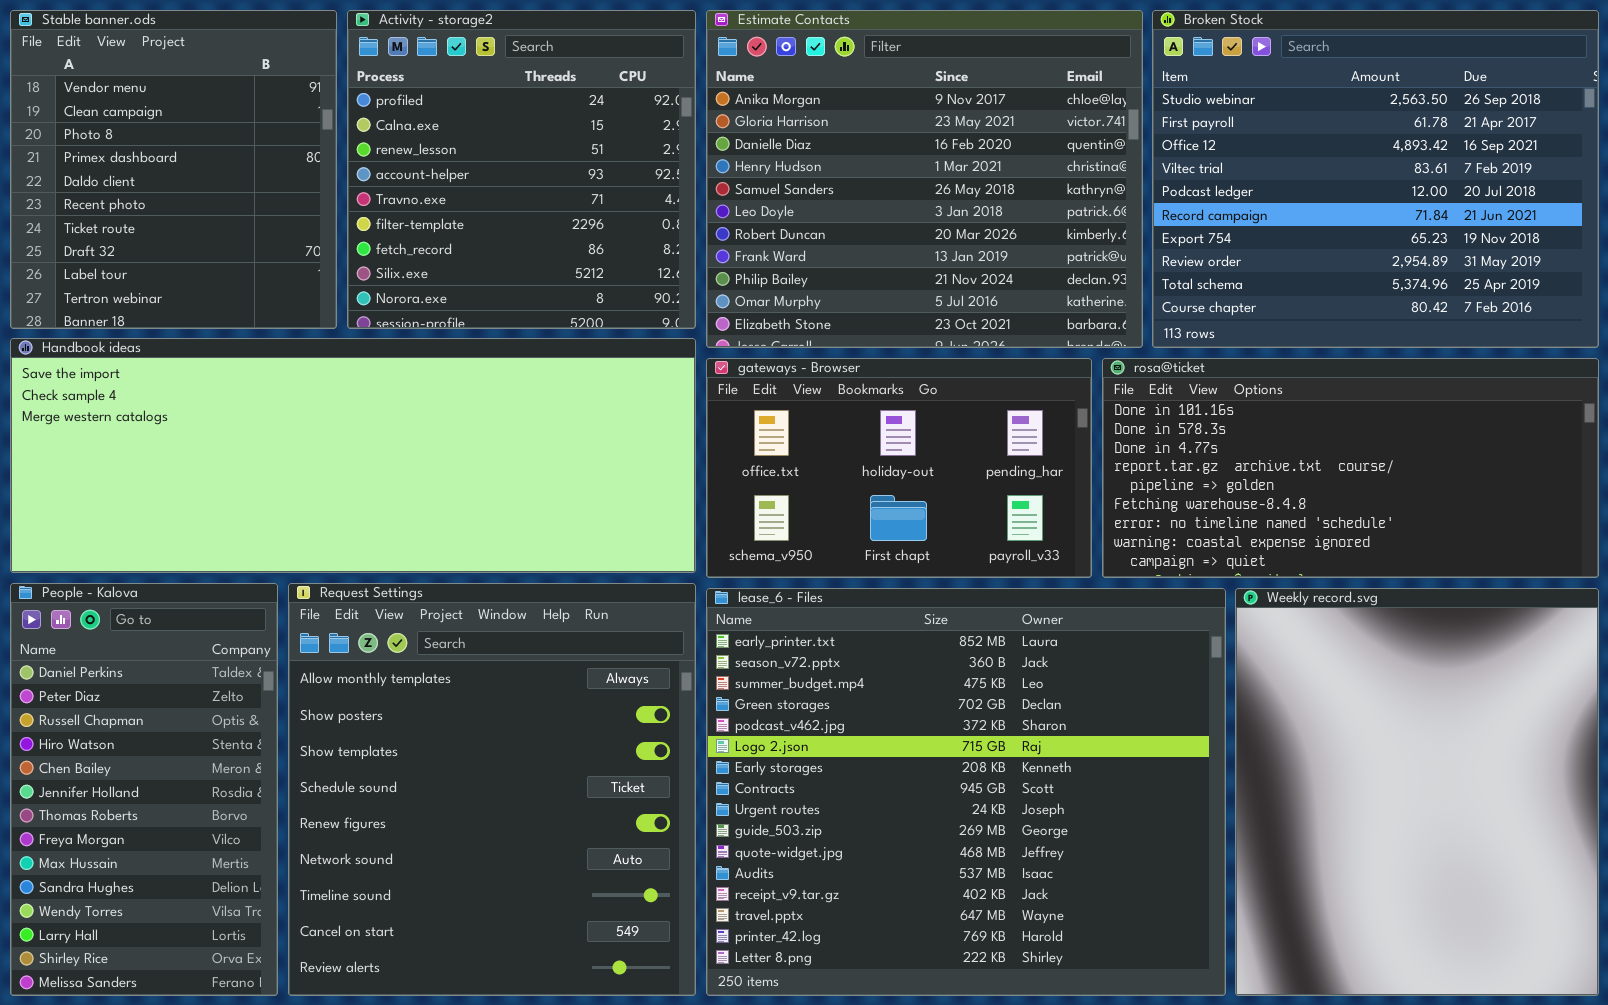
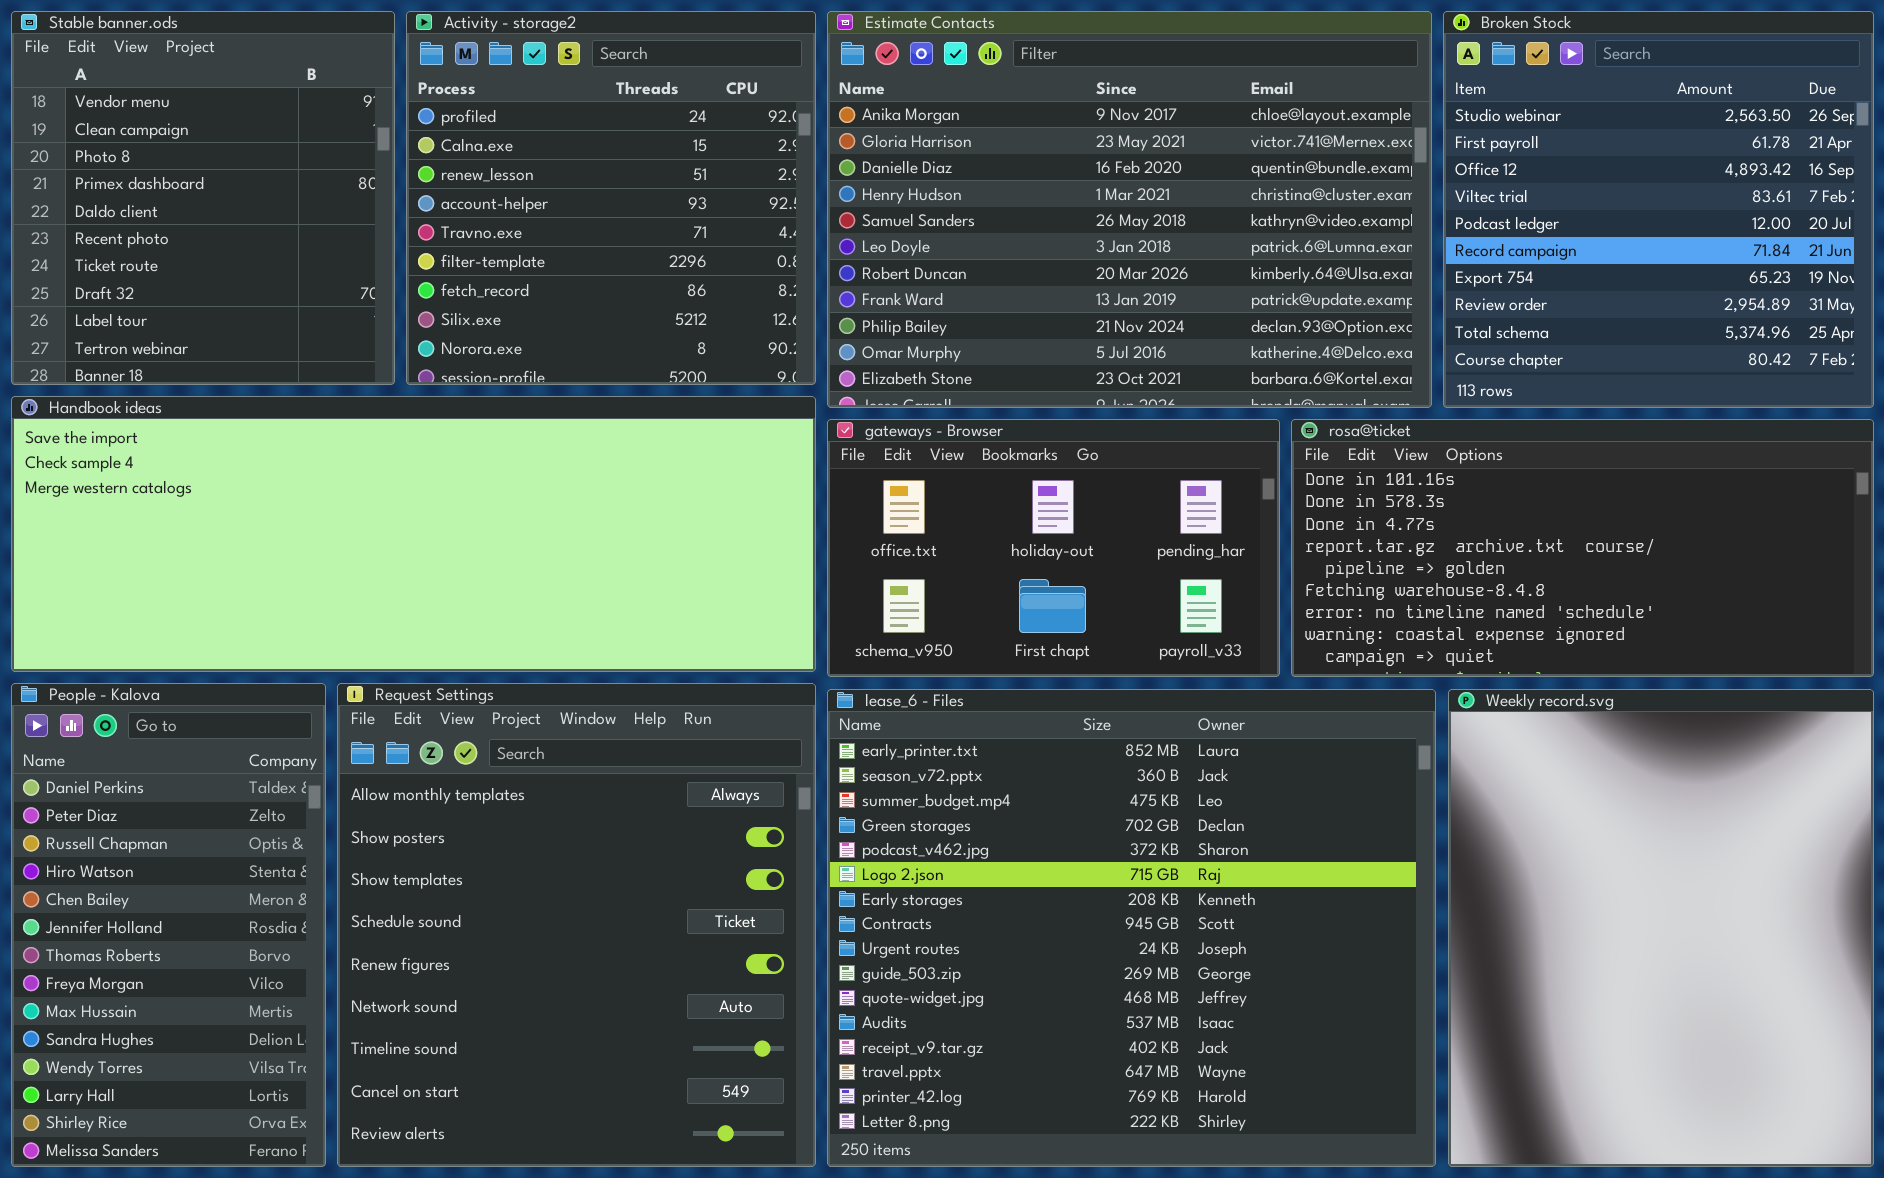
Estimate Contacts: [706,10,1143,348] -> [827,11,1432,408], resized
Broken Stock: [1152,10,1599,348] -> [1443,11,1874,408], resized

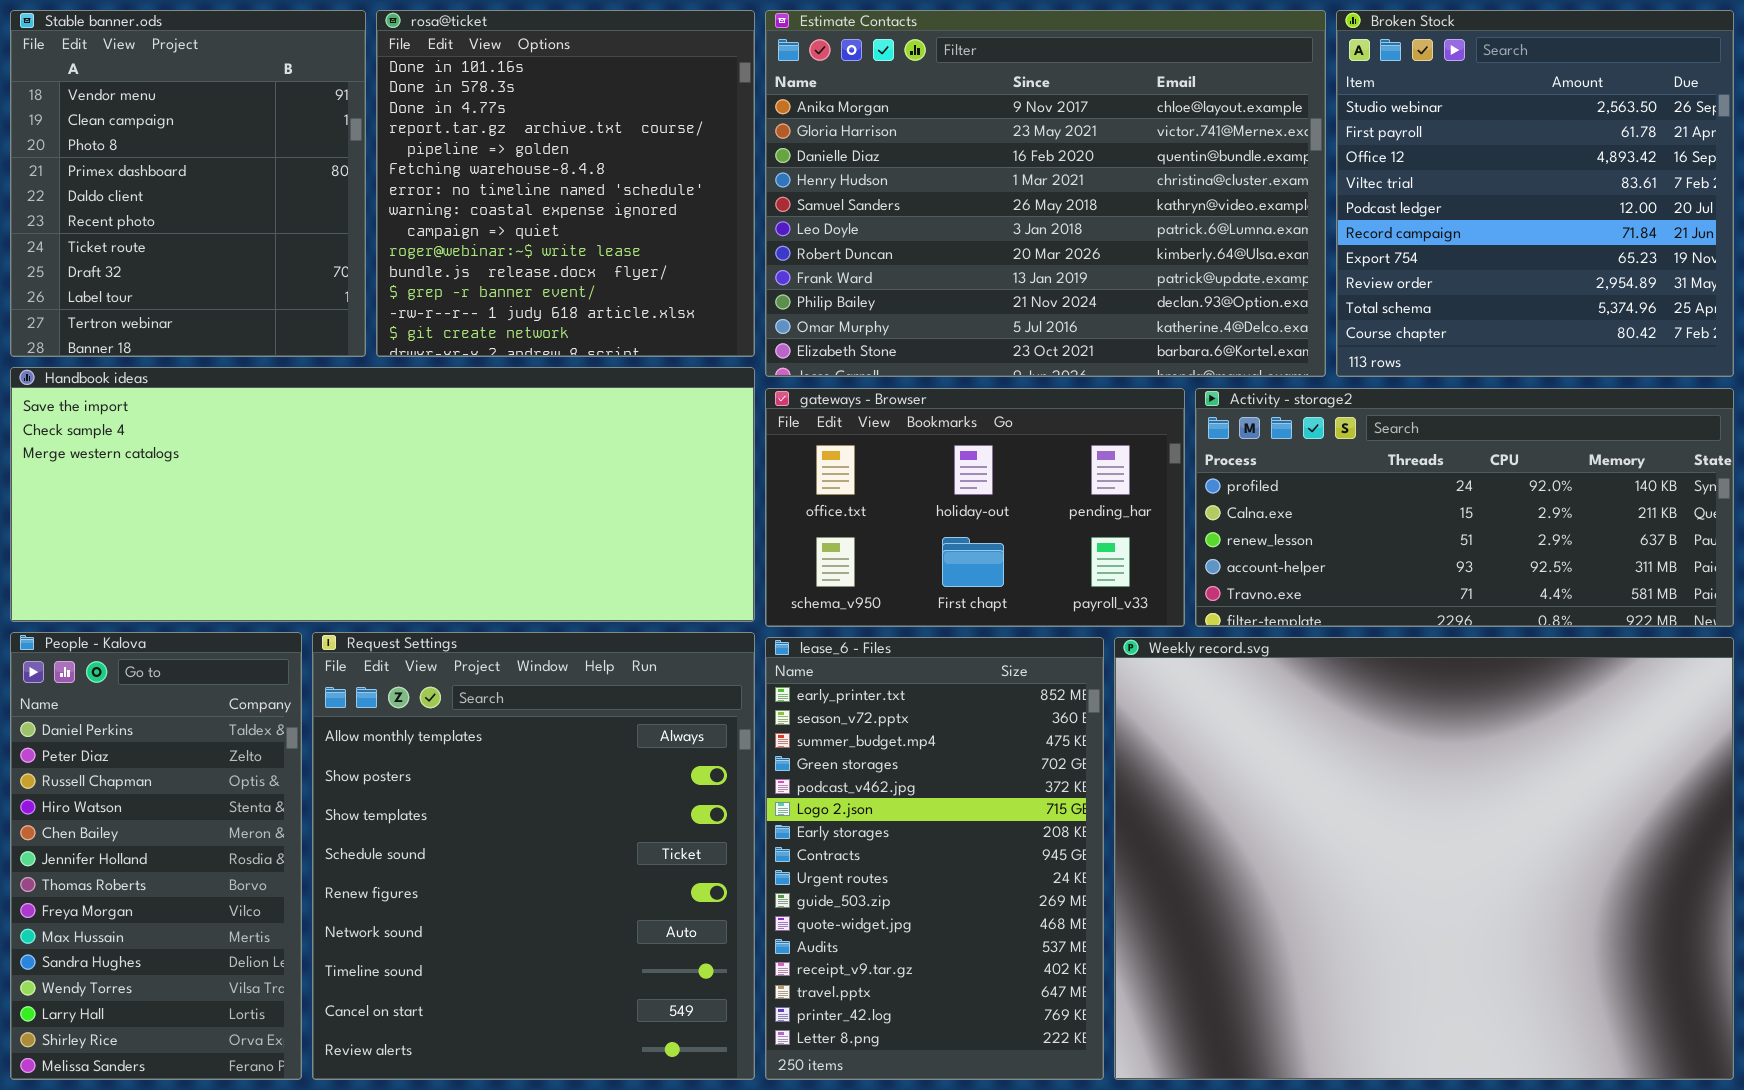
Activity - storage2: [406,11,816,385] -> [1195,388,1734,627], moved, resized
rosa@ticket: [1291,419,1874,677] -> [376,10,755,357], moved, resized
lease_6 - Files: [827,689,1436,1167] -> [765,637,1104,1080], resized
Weekly record.svg: [1448,689,1874,1167] -> [1114,637,1734,1080], resized

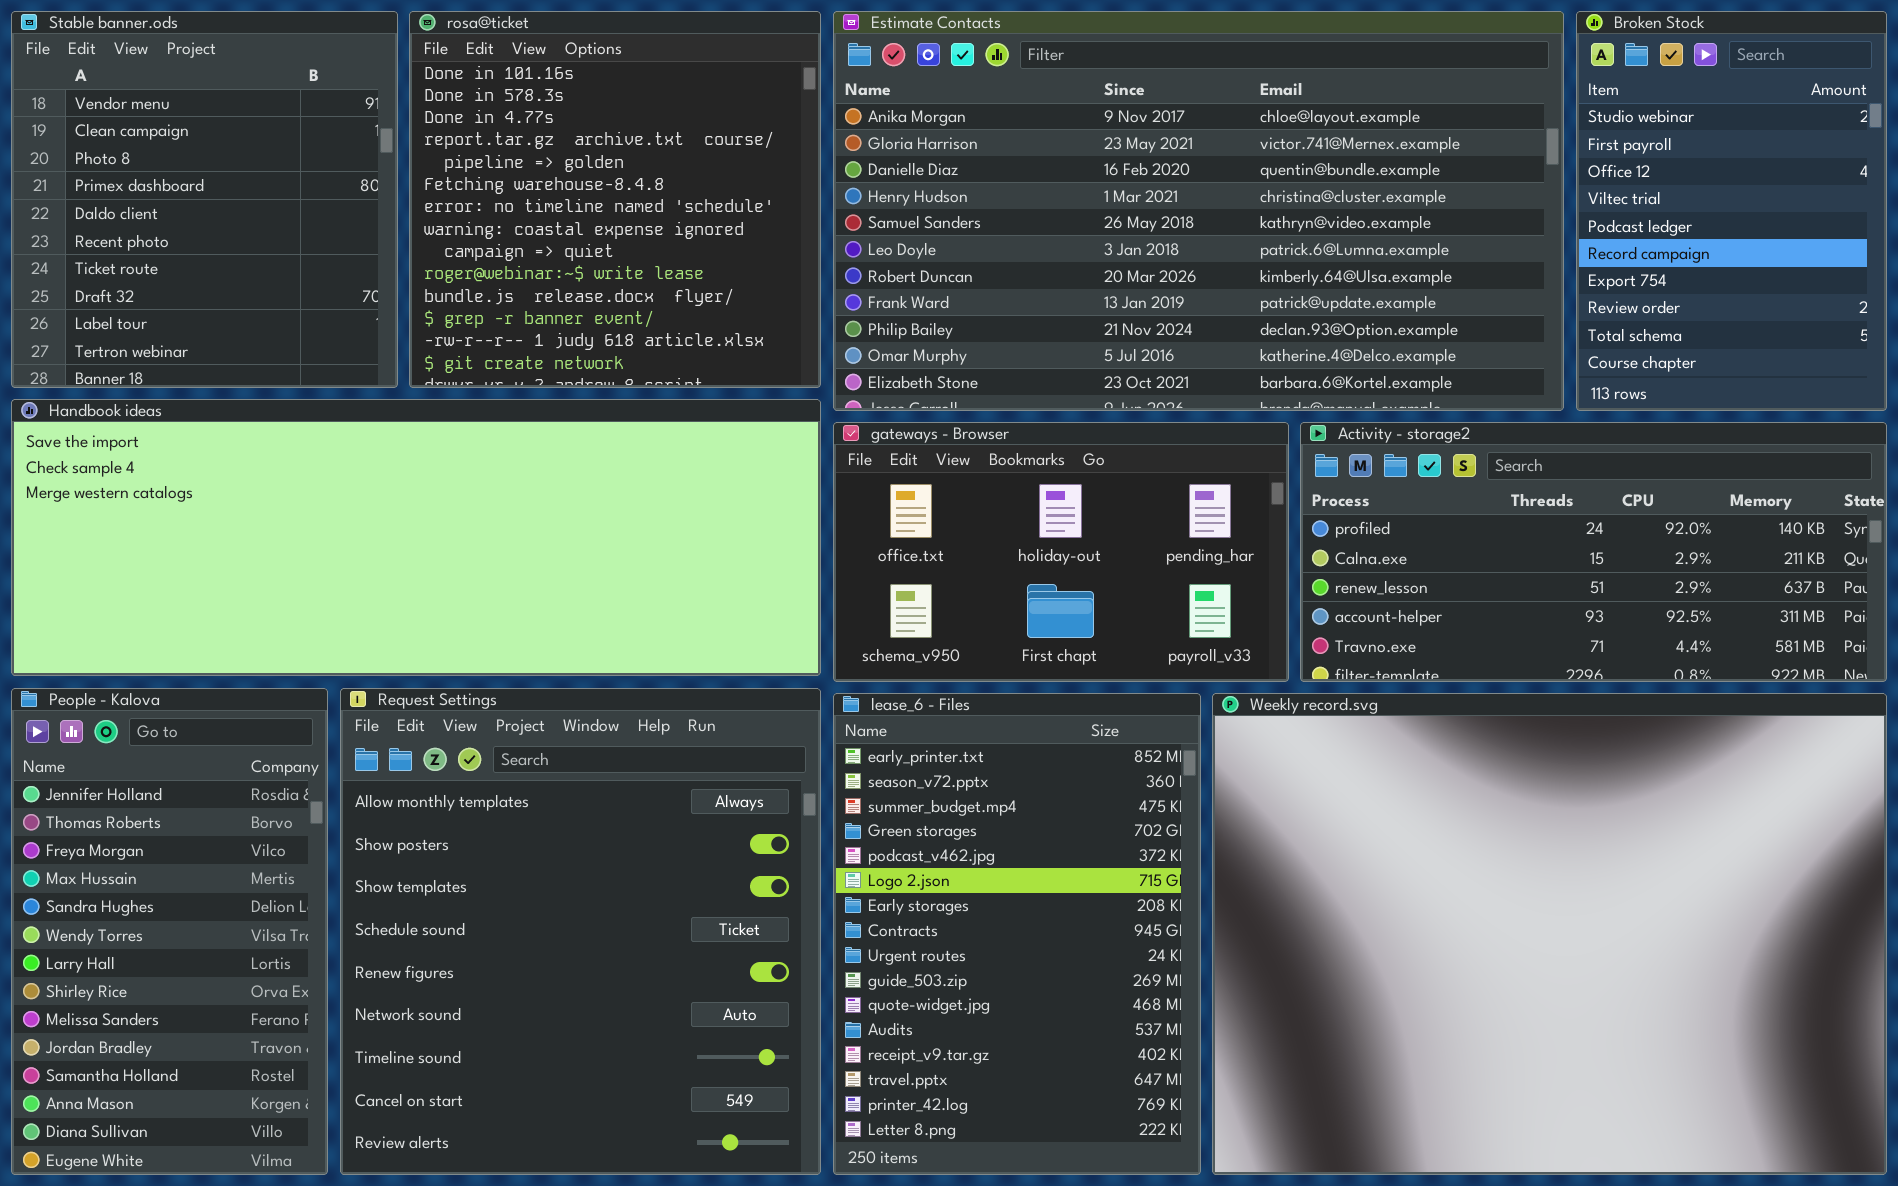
Estimate Contacts: [765,10,1326,377] -> [833,11,1564,411], resized
Broken Stock: [1336,10,1734,377] -> [1576,11,1887,411], resized
People - Kalova: [10,632,302,1080] -> [11,688,328,1175], scrolled down 5 rows

